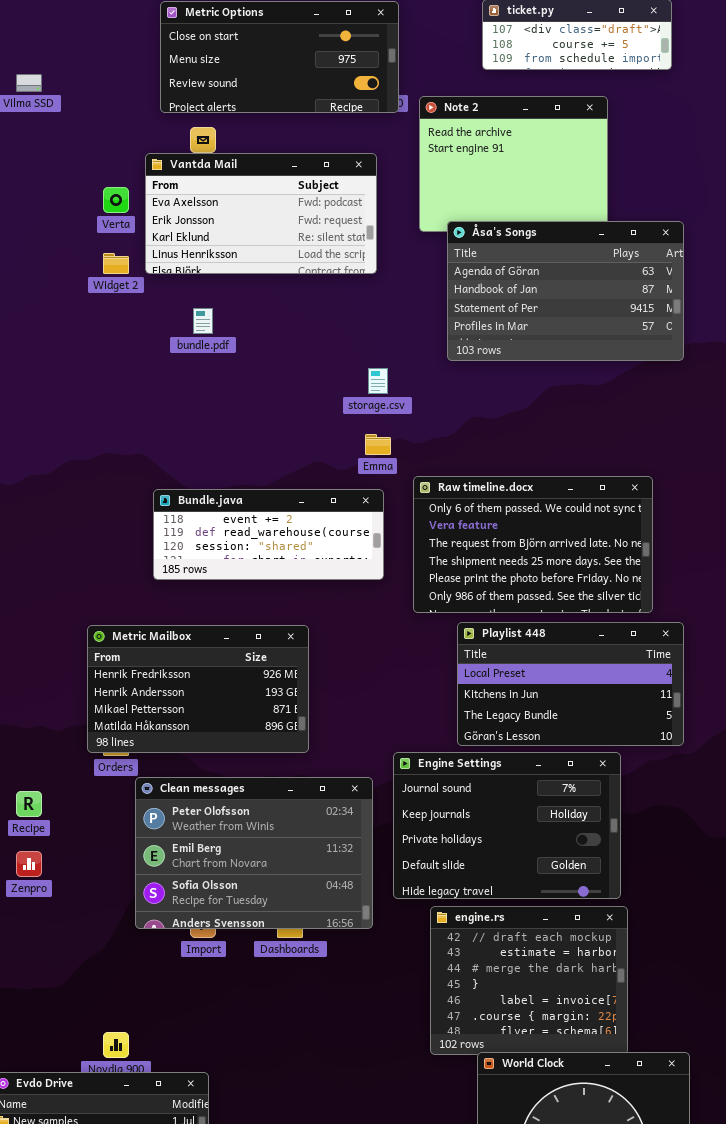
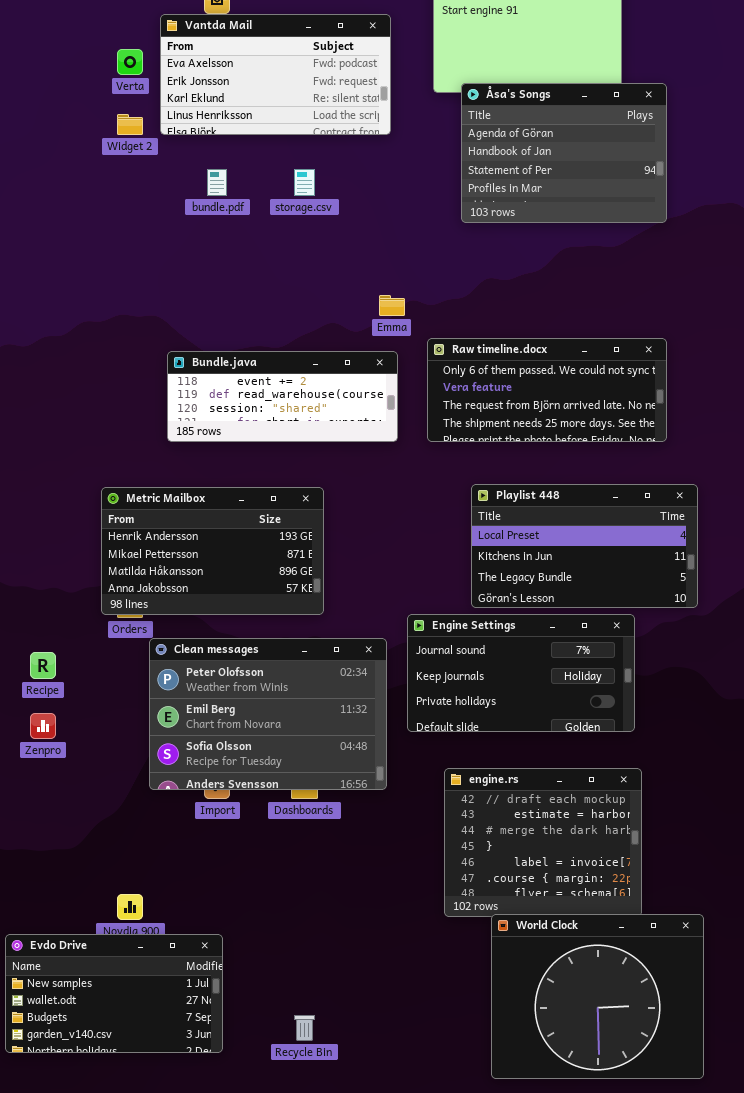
Åsa's Songs: [447,221,684,361] -> [461,83,667,223], resized
storage.csv: [368,368,388,394] -> [294,169,315,196], moved
Raw timeline.docx: [413,476,653,613] -> [427,338,667,442], resized
Metric Mailbox: [87,625,309,753] -> [101,487,324,615], scrolled down 1 row
Engine Settings: [393,752,621,899] -> [407,614,635,732], resized

